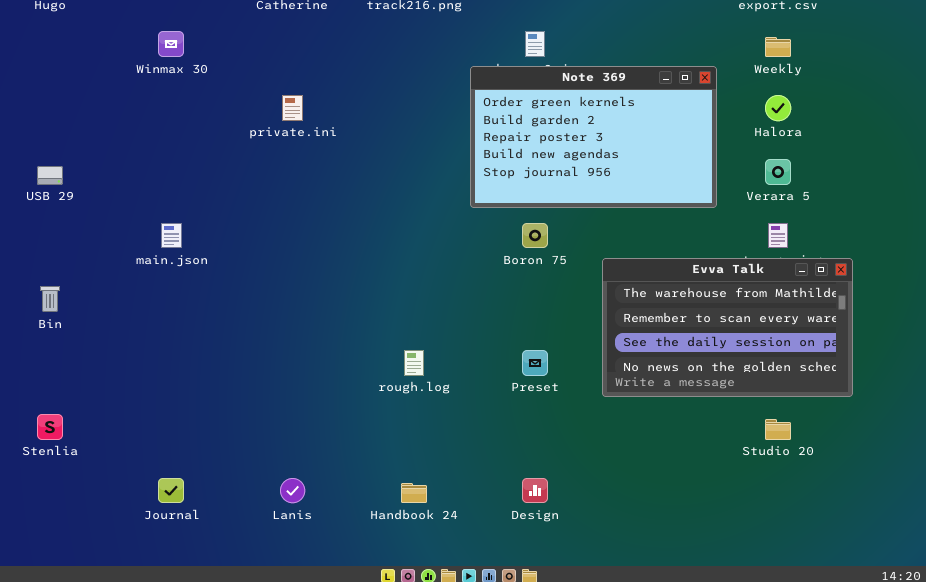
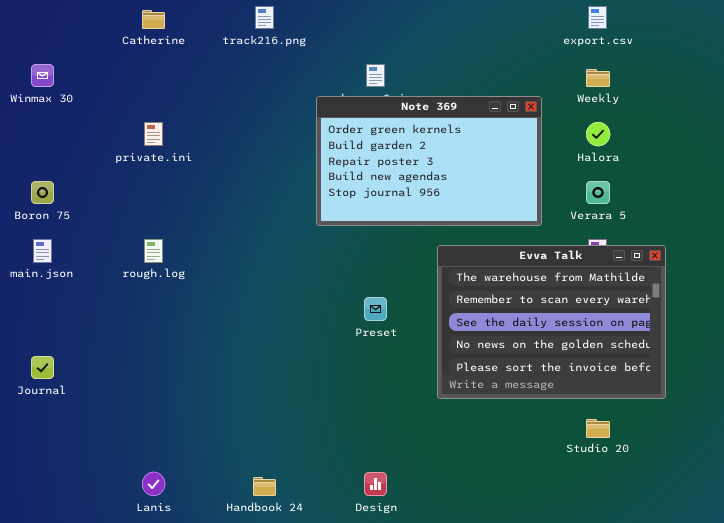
Boron 75: [522,223,548,248] -> [31,181,54,204], moved
Evva Talk: [602,258,853,397] -> [437,245,666,399], resized
rough.log: [404,350,424,376] -> [144,239,163,263], moved
Preset: [522,350,548,376] -> [364,297,387,321], moved
Journal: [158,478,184,503] -> [31,356,54,379], moved

